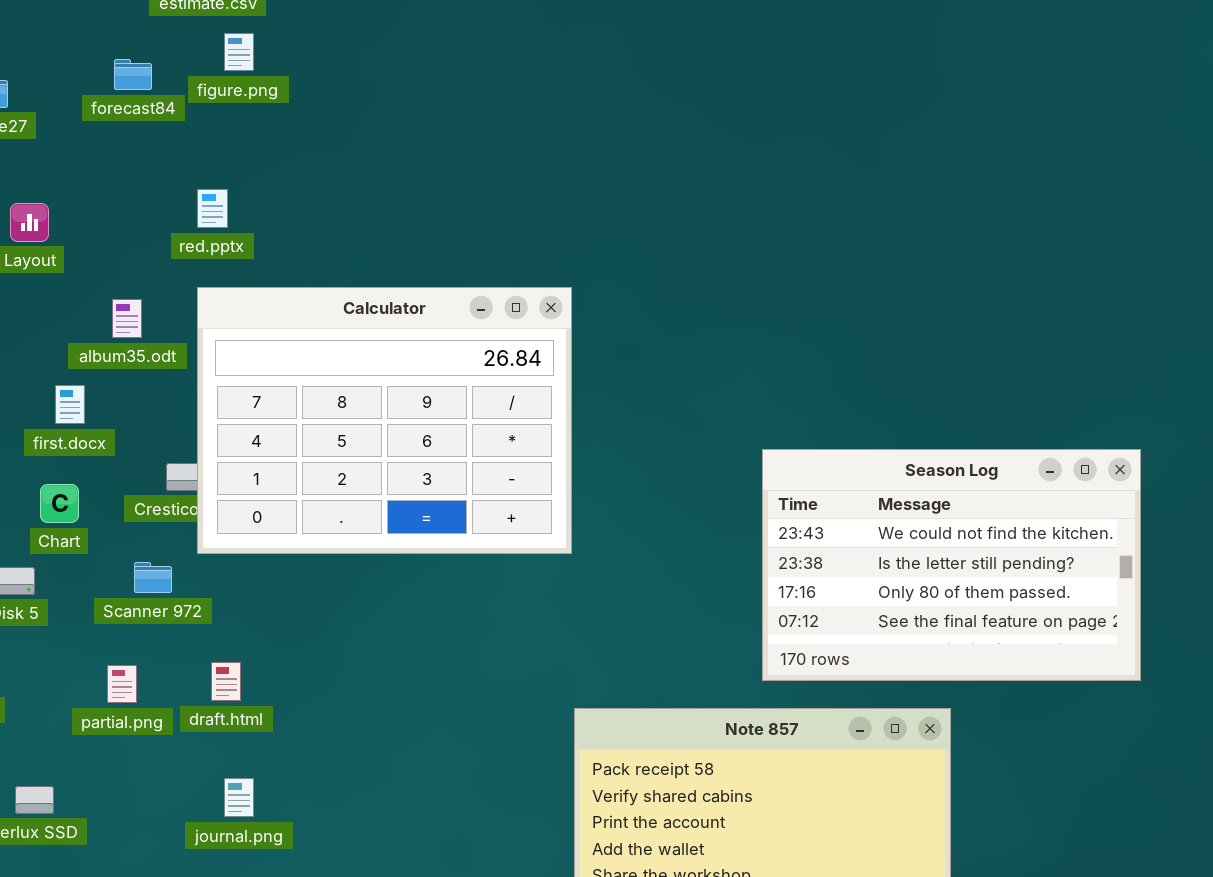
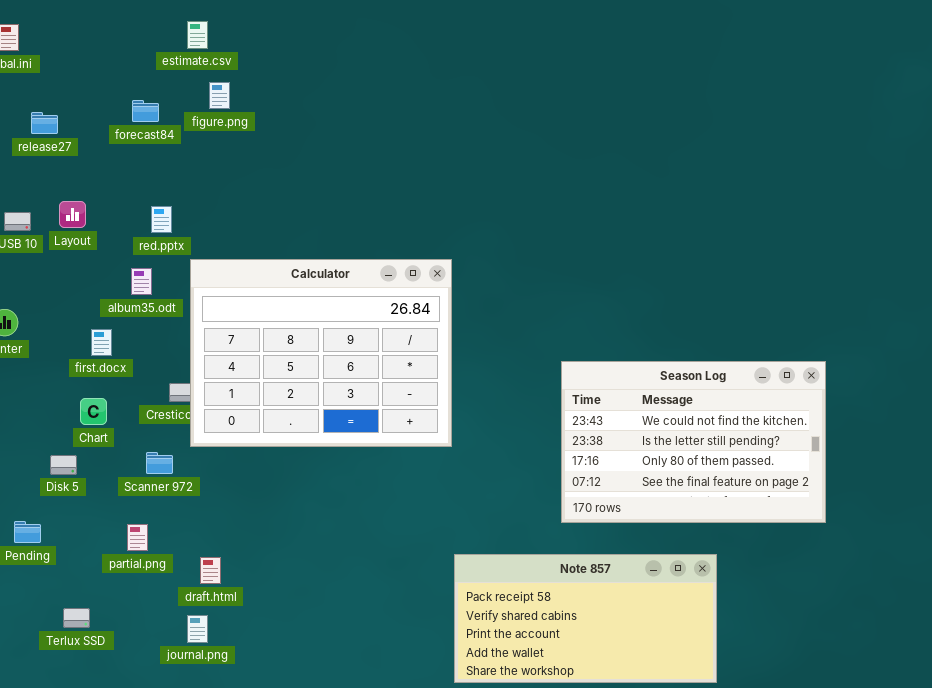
red.pptx: [197,189,228,228] -> [151,206,172,233], moved
Season Log: [762,449,1141,681] -> [561,361,826,523], moved
draft.html: [211,662,241,701] -> [200,557,221,584], moved
journal.png: [224,778,254,817] -> [187,615,208,643], moved

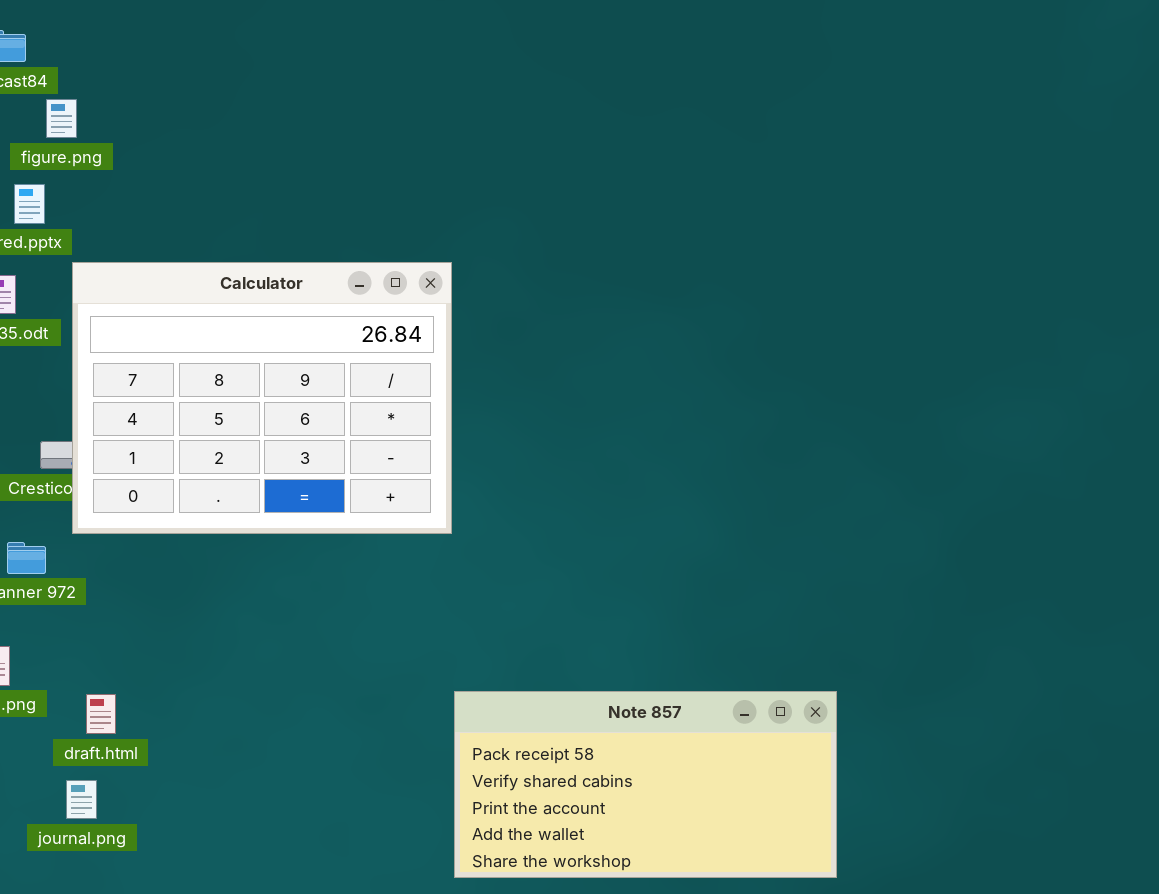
figure.png: [209,82,230,109] -> [46,99,77,138], moved
Season Log: [561,361,826,523] -> none, closed

